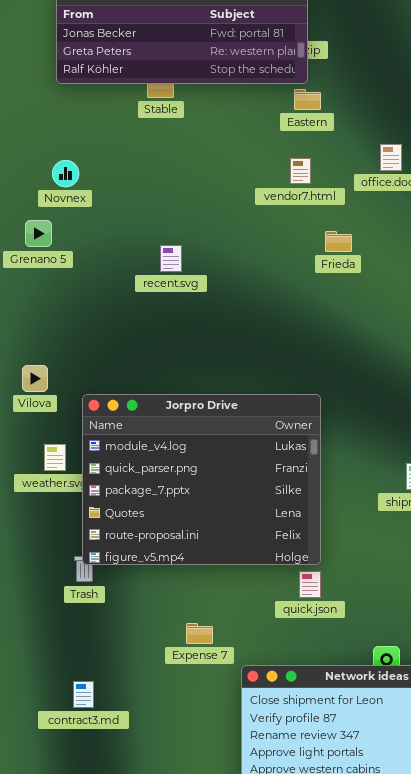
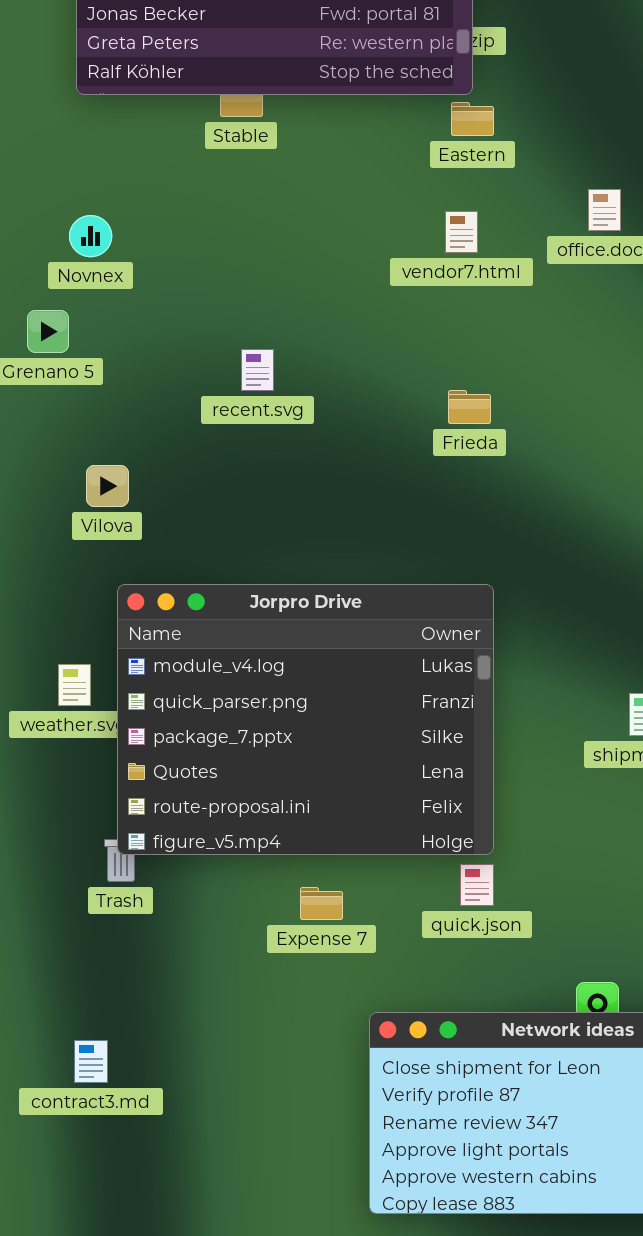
Frieda: [325,231,352,252] -> [448,390,491,424], moved
Vilova: [22,365,48,392] -> [86,465,129,507], moved
Expense 7: [186,623,213,644] -> [300,887,343,920], moved
contract3.md: [73,681,94,708] -> [74,1040,108,1083], moved

